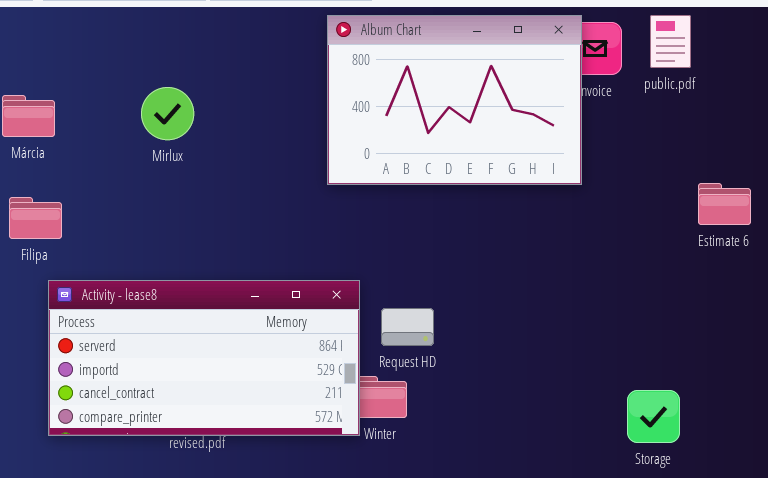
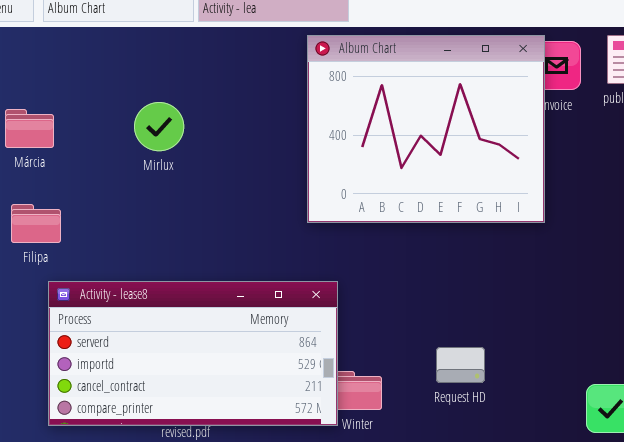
Album Chart: [327,15,582,185] -> [307,35,545,223], resized
Request HD: [381,308,434,346] -> [436,347,485,383], moved

